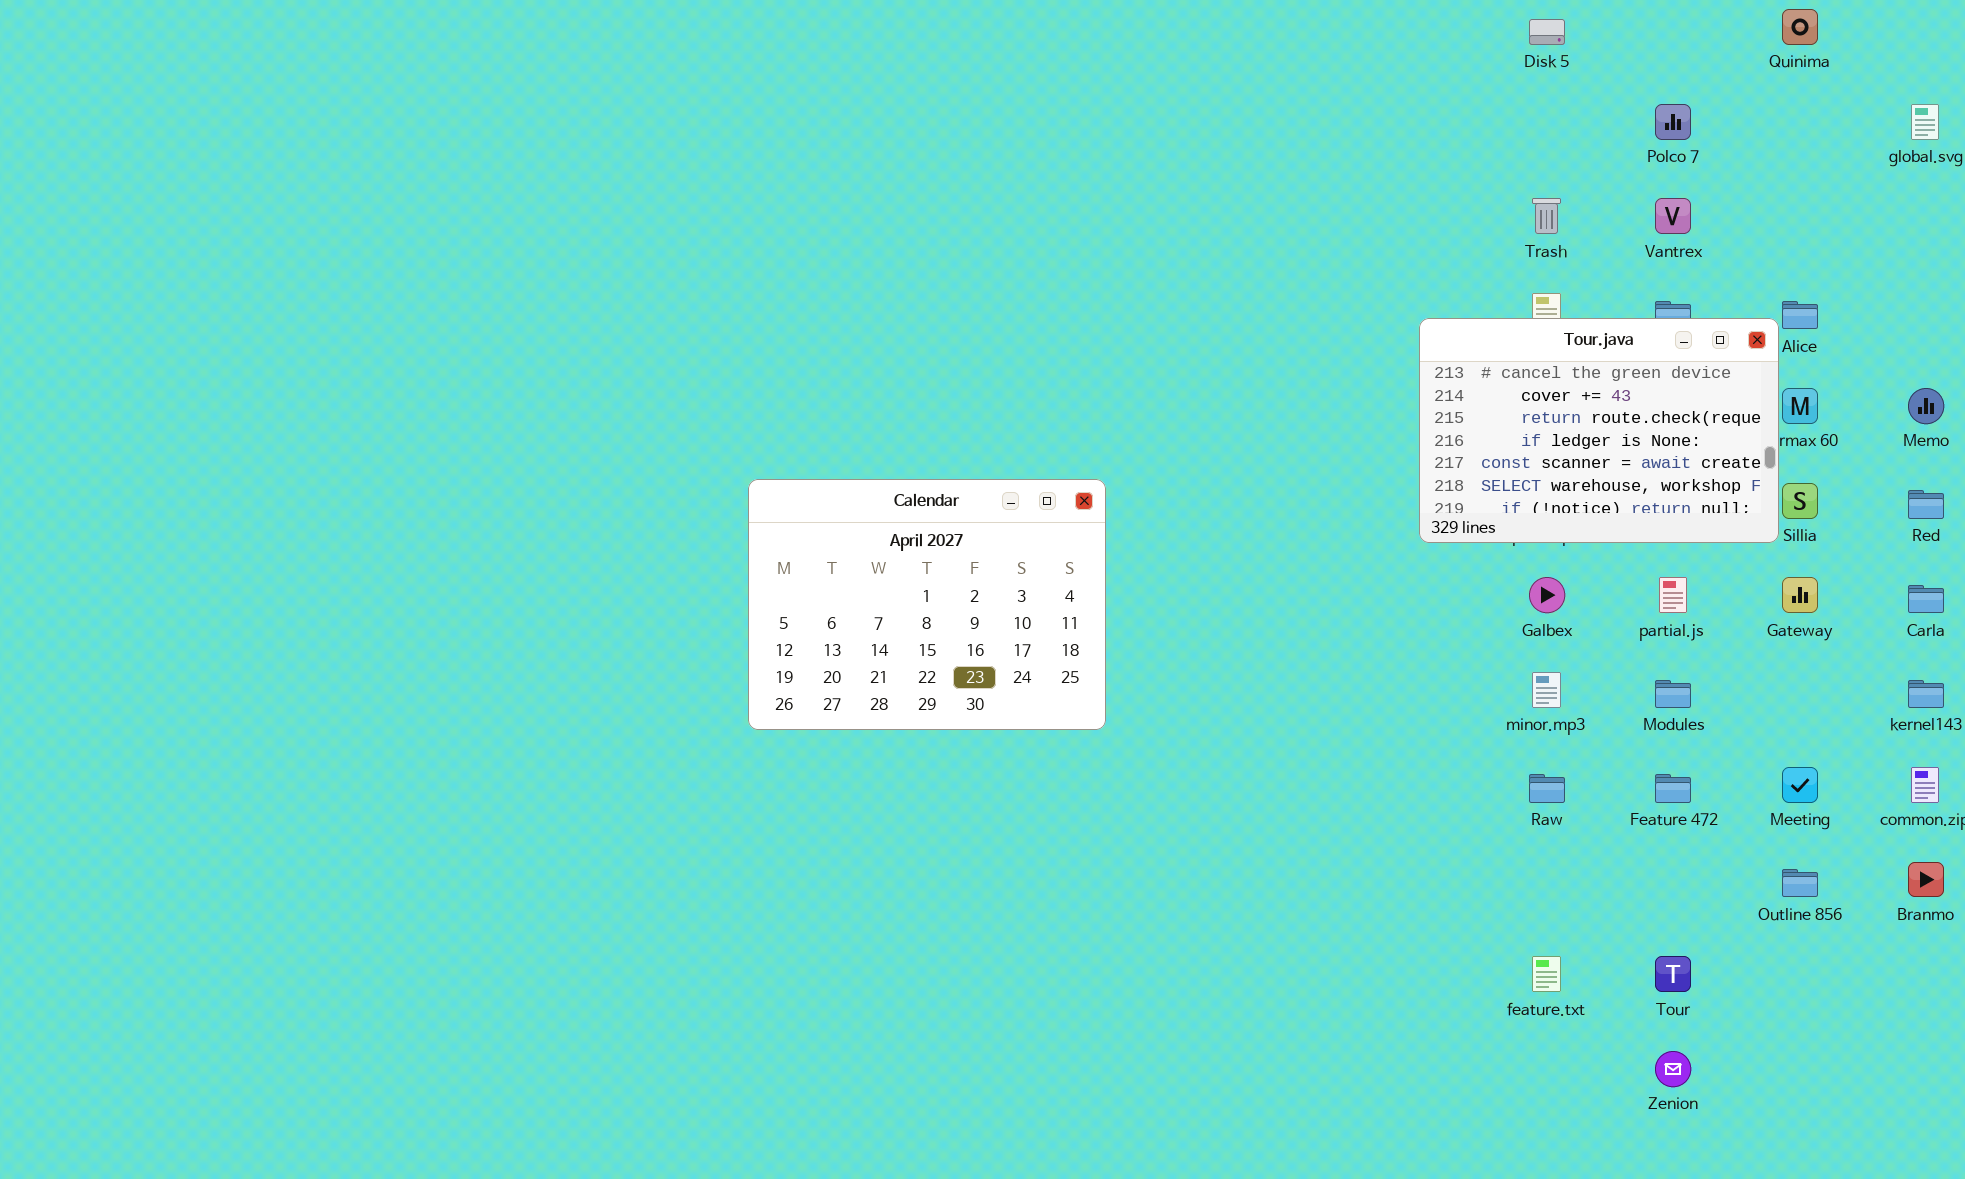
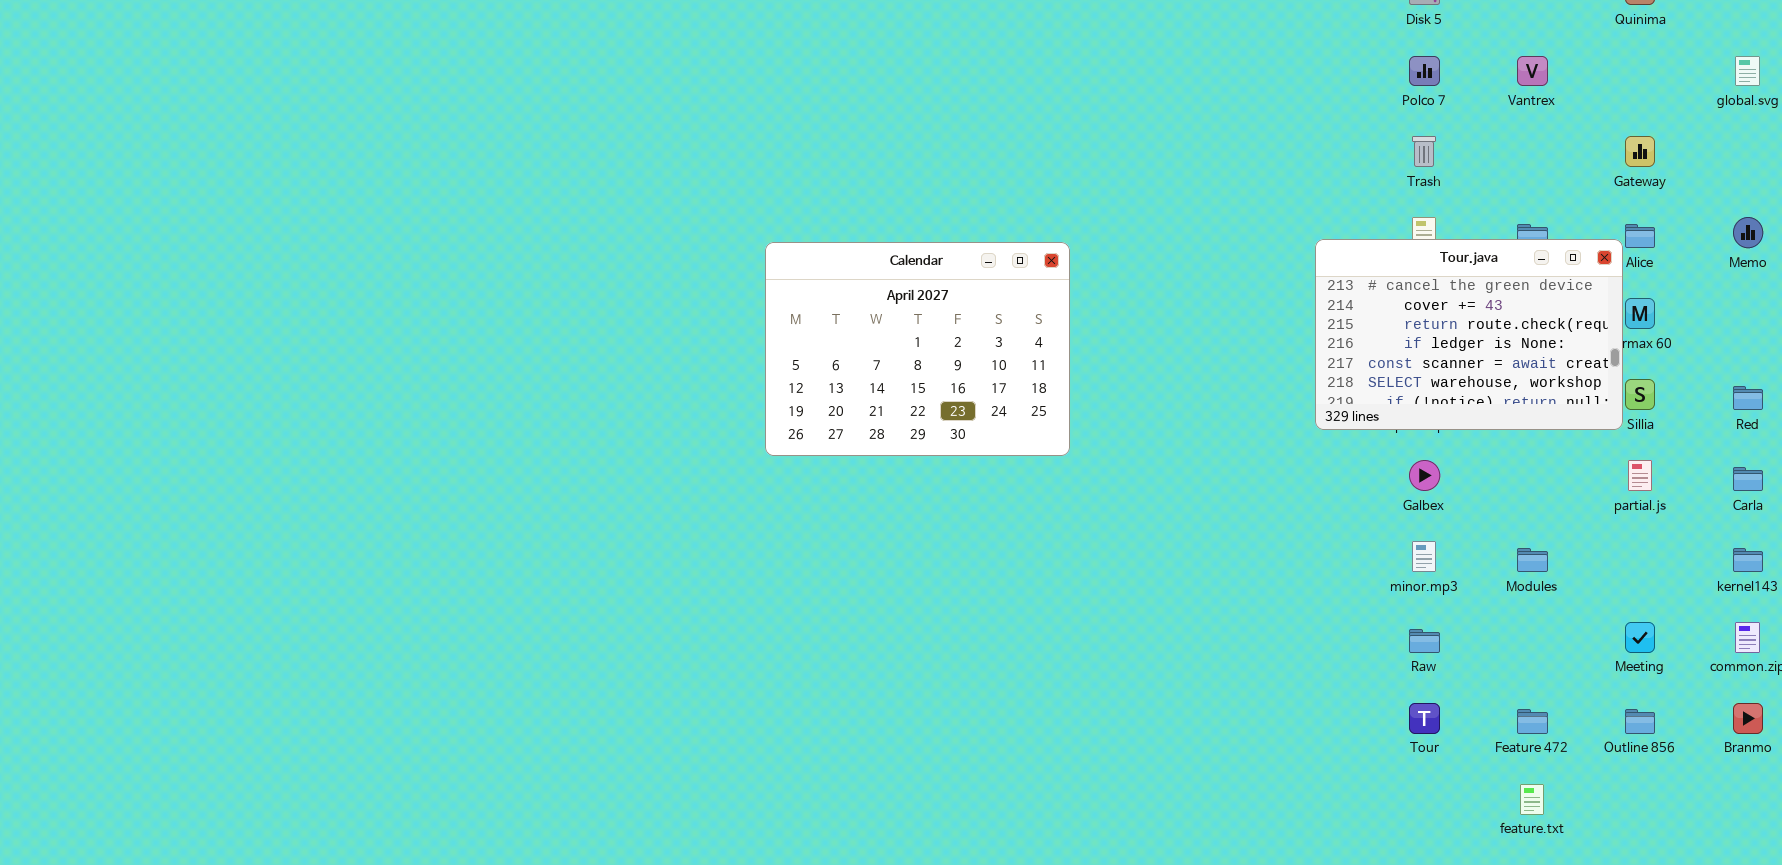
Polco 7: [1655,104,1691,140] -> [1409,56,1440,86], moved
Vantrex: [1655,198,1691,234] -> [1517,56,1548,86], moved
Memo: [1908,388,1944,424] -> [1733,217,1763,248], moved
Calendar: [748,479,1106,730] -> [765,242,1070,456], moved
partial.js: [1659,577,1687,613] -> [1628,460,1652,491], moved
Gateway: [1782,577,1818,613] -> [1625,136,1655,167], moved
Feature 472: [1655,774,1691,803] -> [1517,709,1548,734], moved
feature.txt: [1532,956,1561,992] -> [1520,784,1544,815], moved
Tour: [1655,956,1691,992] -> [1409,703,1440,734], moved

